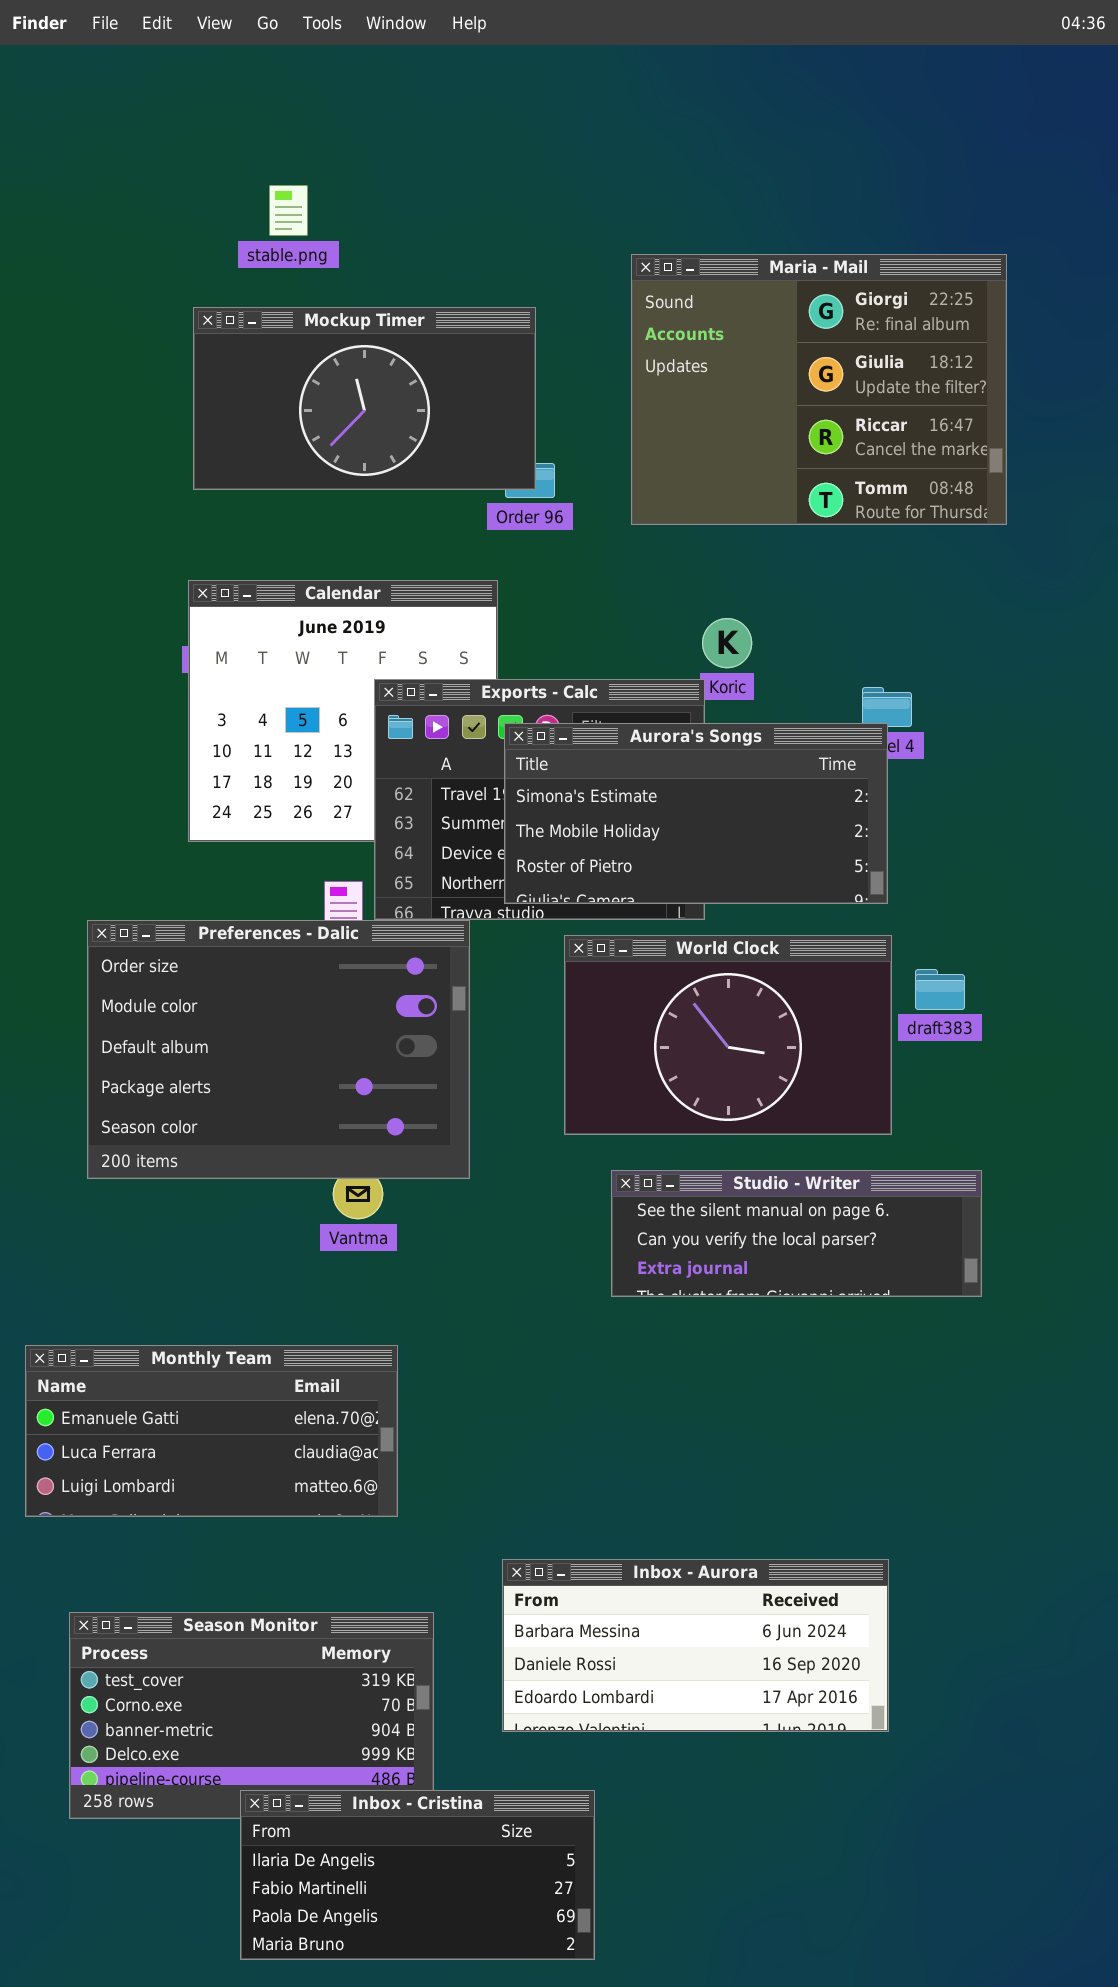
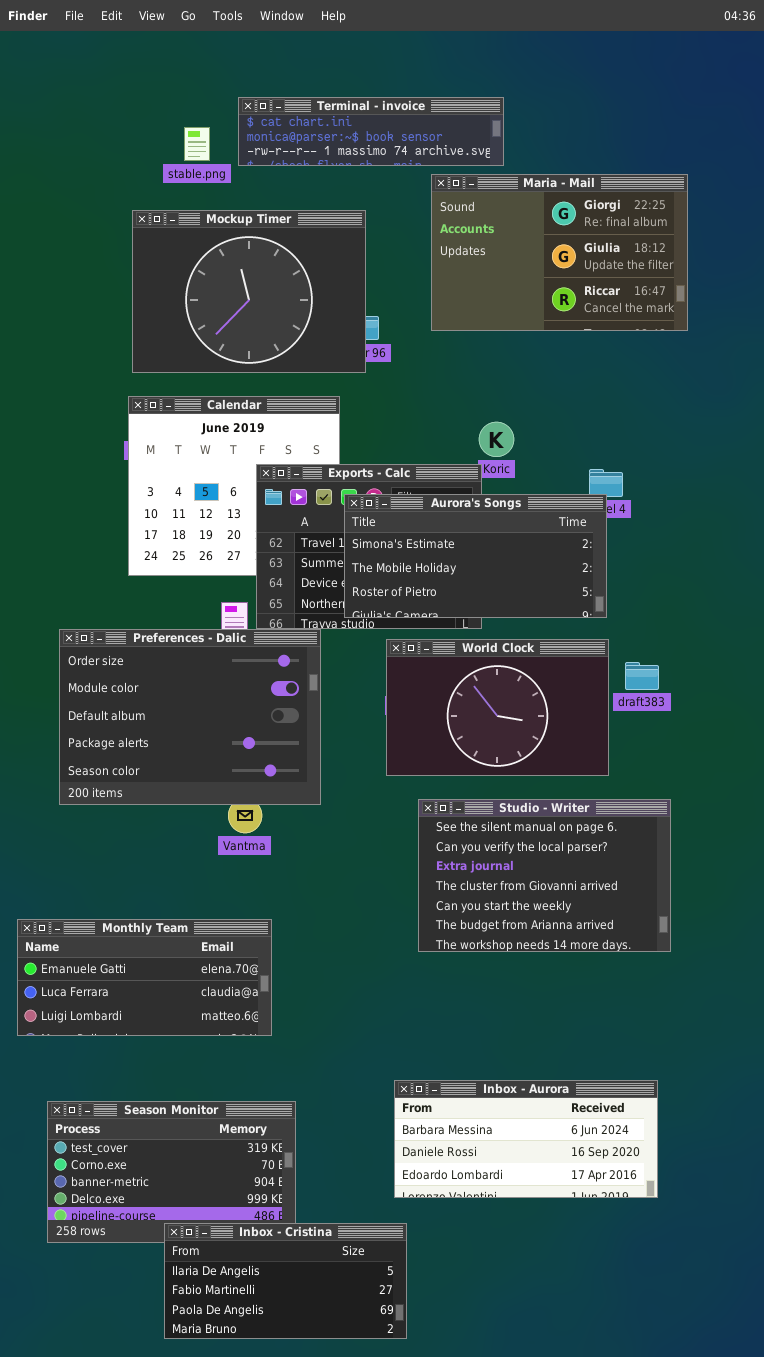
Terminal - invoice: none -> [238,97,504,166], opened
Maria - Mail: [631,254,1007,525] -> [431,174,688,331], resized
Mockup Timer: [193,307,536,490] -> [132,210,366,373], resized
Studio - Writer: [611,1170,982,1297] -> [418,799,671,952], resized
Inbox - Aurora: [502,1559,889,1732] -> [394,1080,658,1198], moved

